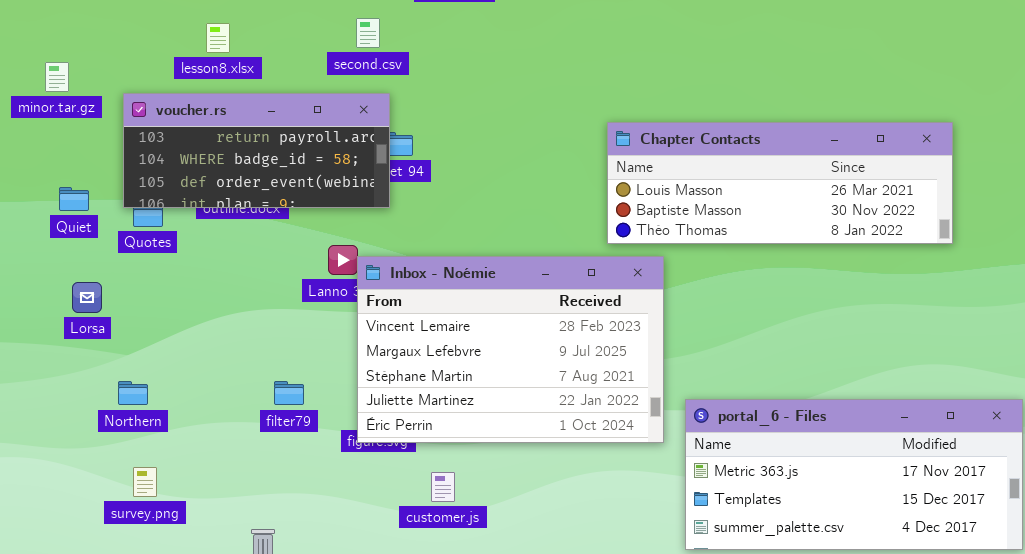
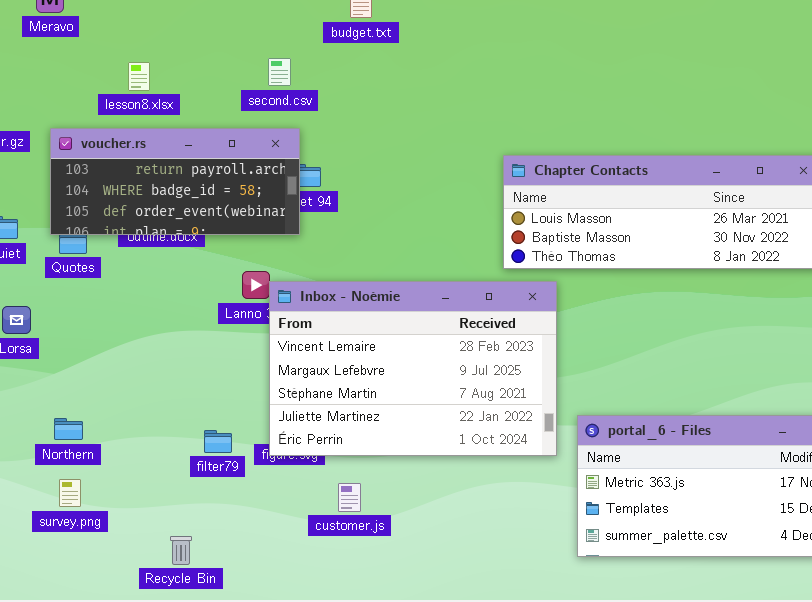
Northern: [118,381,148,405] -> [54,418,83,440], moved
filter79: [274,381,304,405] -> [204,430,232,453], moved

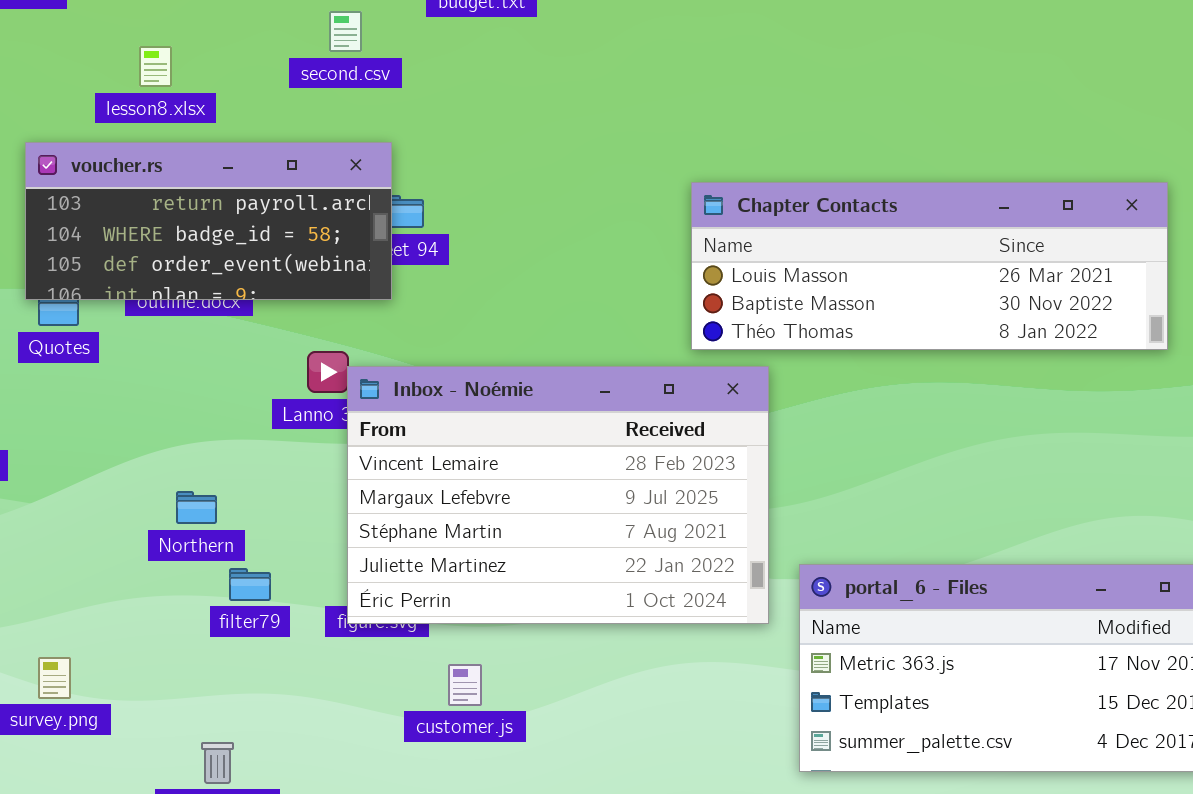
second.csv: [268,58,291,86] -> [329,11,362,52], moved
Northern: [54,418,83,440] -> [176,491,217,524], moved
filter79: [204,430,232,453] -> [229,568,271,601], moved

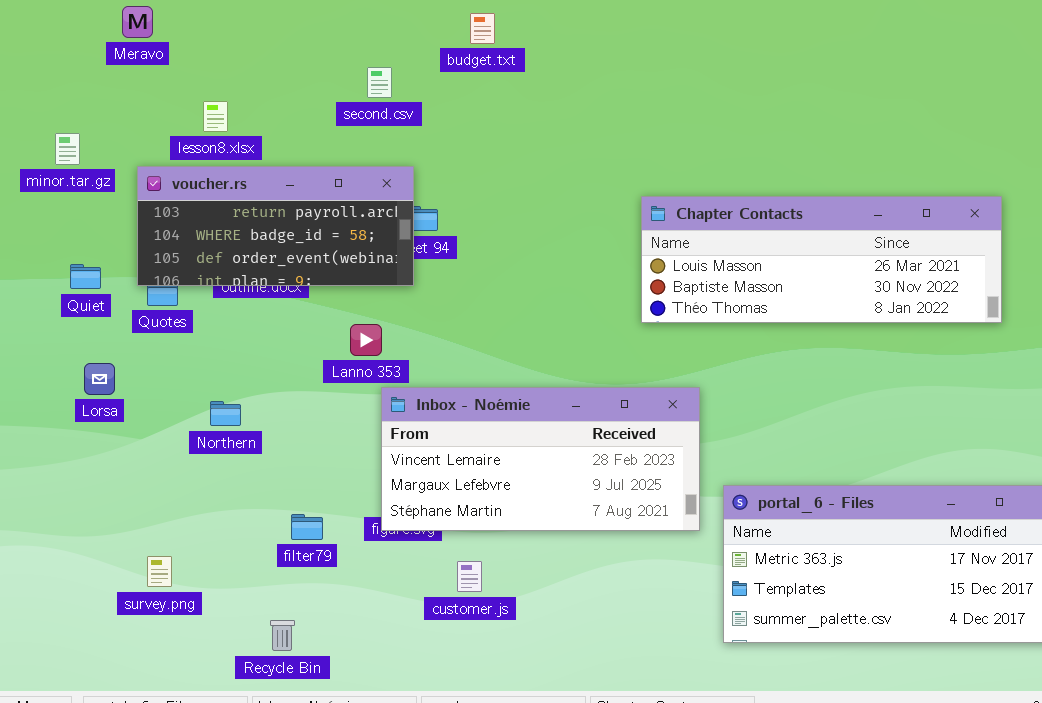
lesson8.xlsx: [139,46,172,87] -> [203,101,228,132], moved
Inbox - Noémie: [347,366,769,624] -> [381,387,700,531], resized
Northern: [176,491,217,524] -> [210,401,241,426], moved
filter79: [229,568,271,601] -> [291,514,323,540], moved

